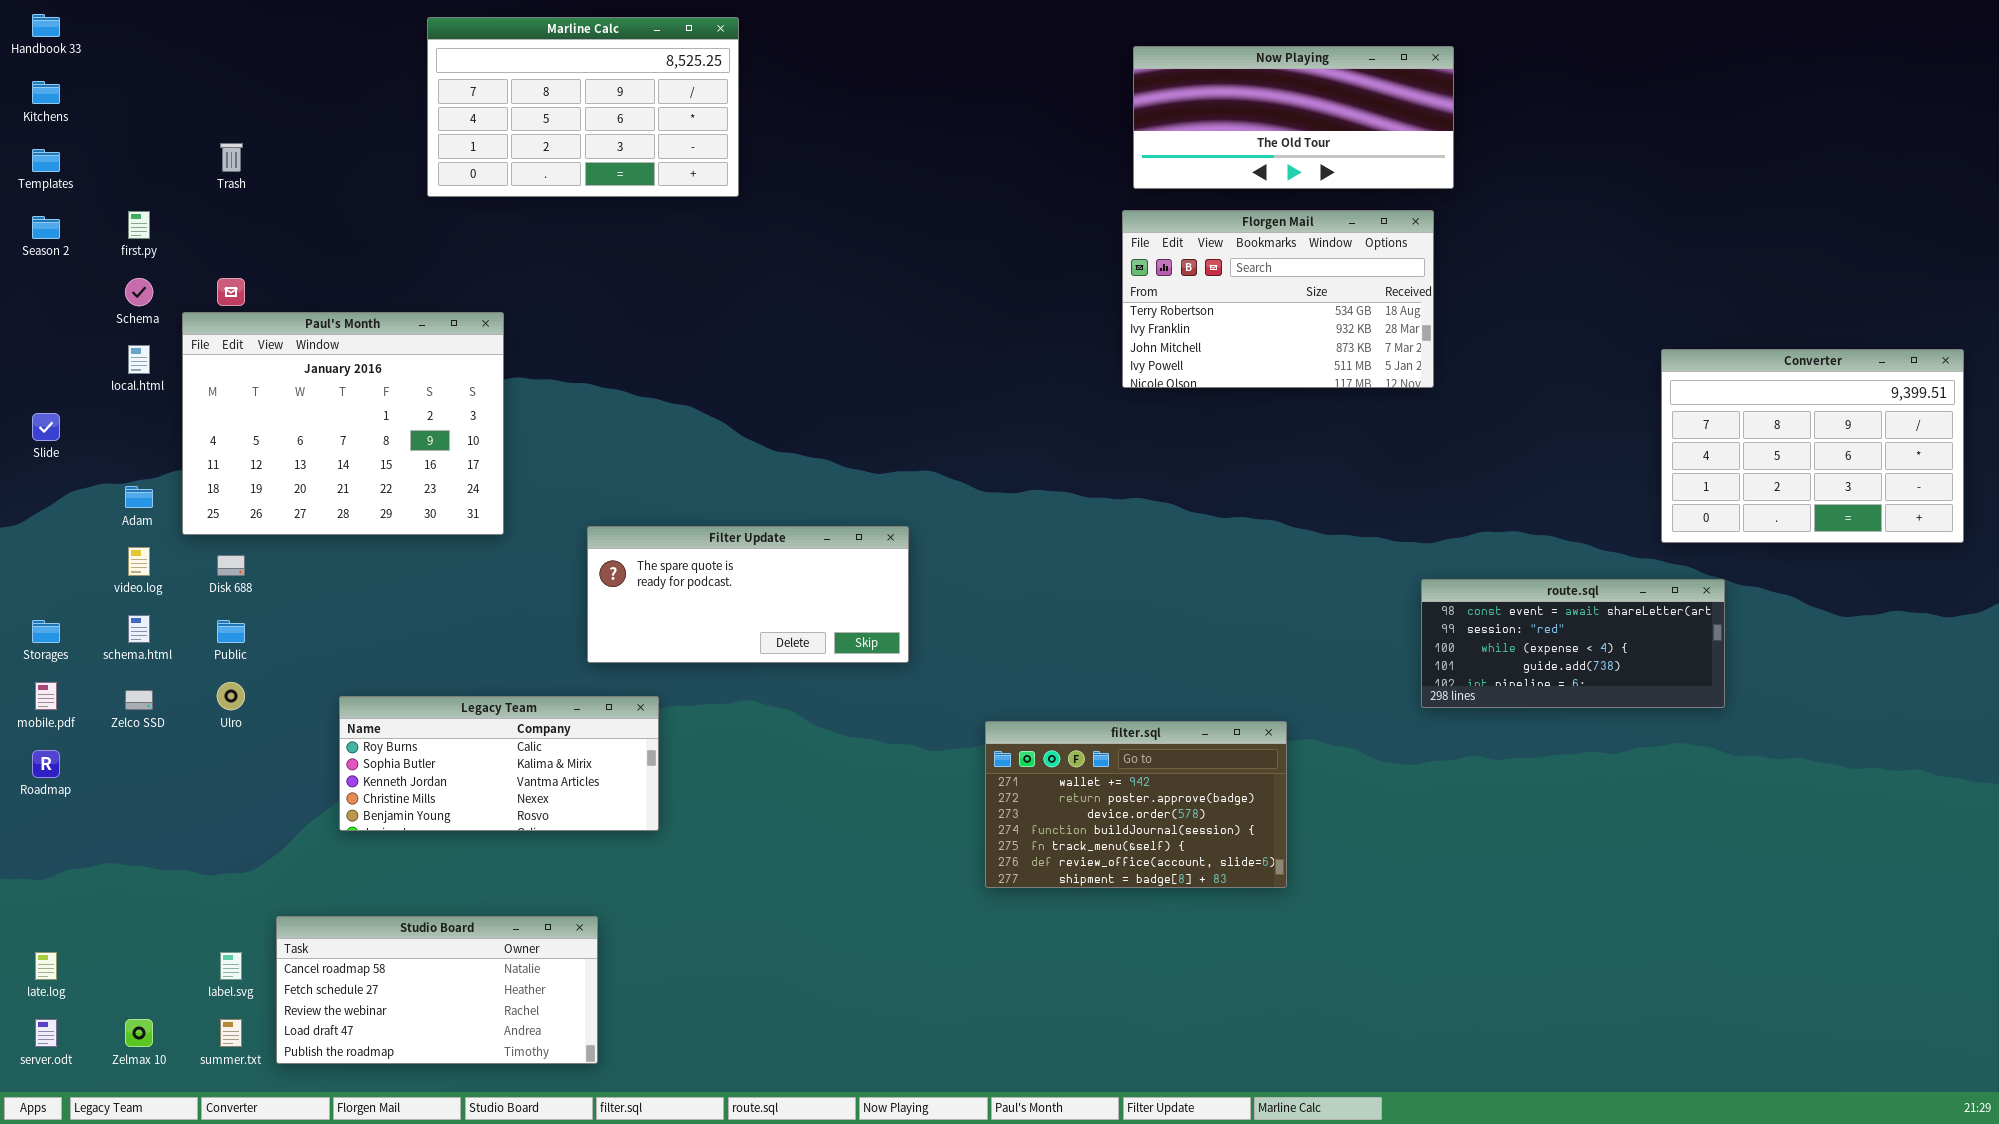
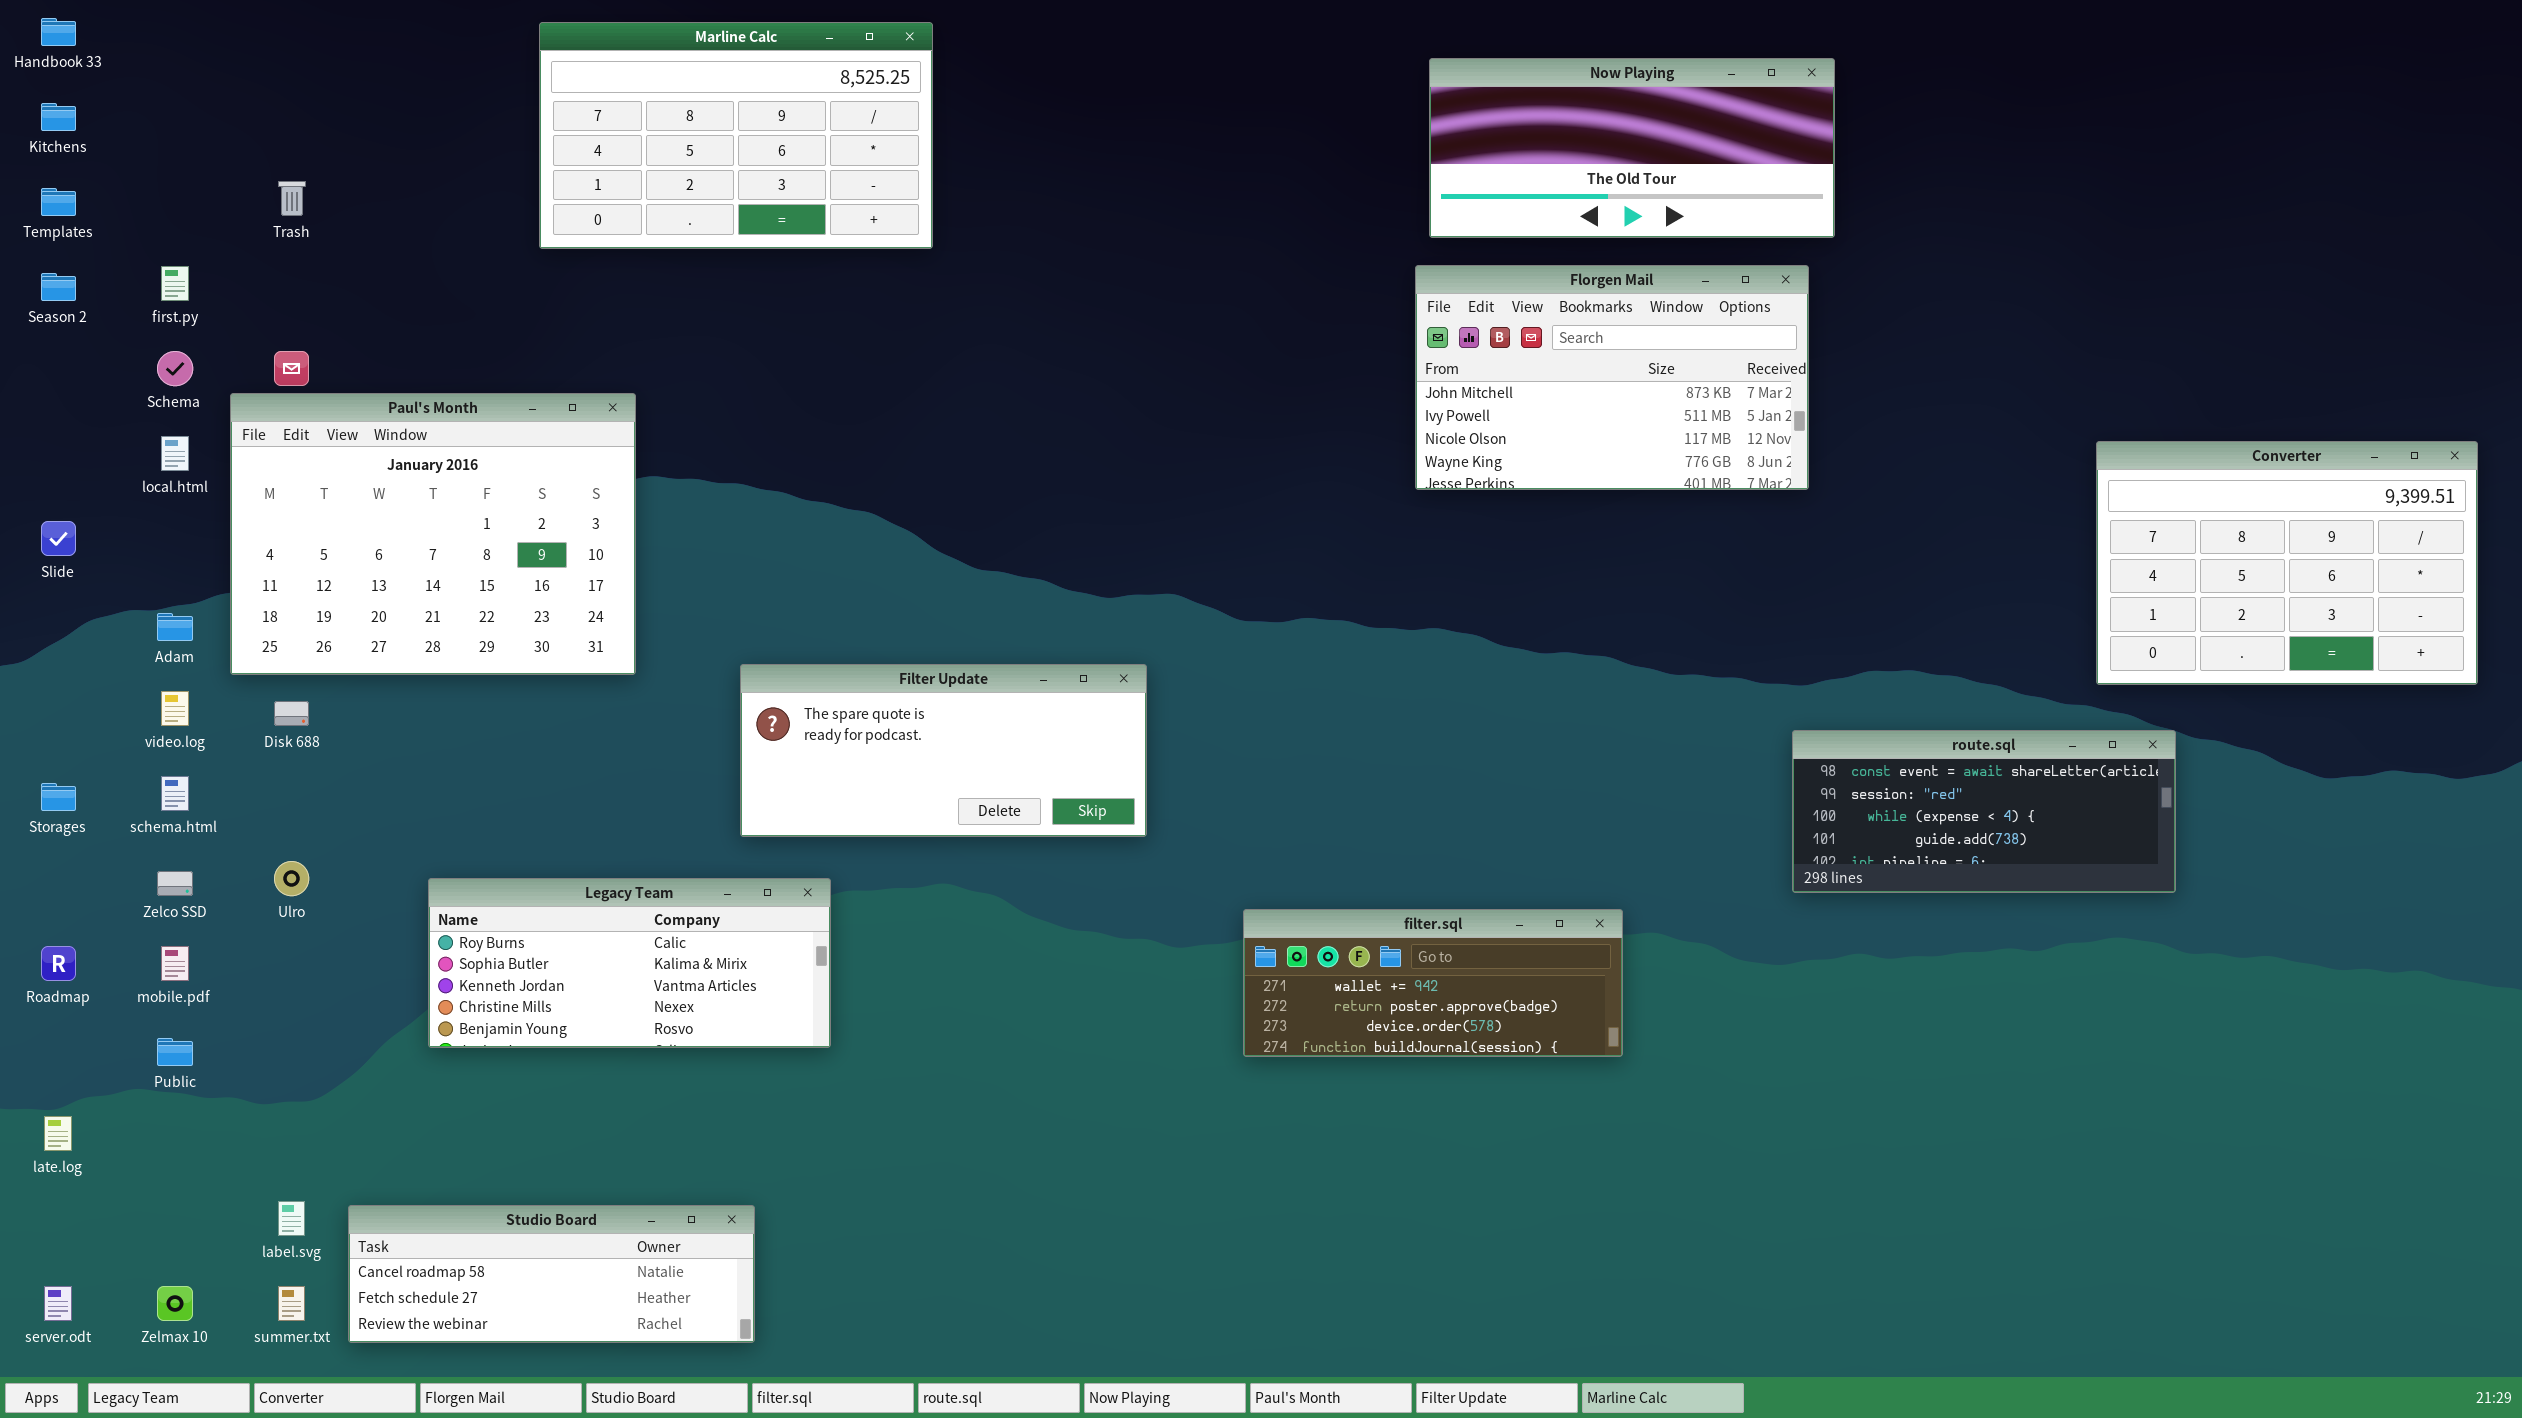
Florgen Mail: [1122,210,1434,388] -> [1415,265,1809,490], scrolled down 2 rows
Public: [217,620,245,643] -> [157,1038,193,1066], moved
mobile.pdf: [35,682,57,710] -> [161,946,189,981], moved
filter.sql: [985,721,1287,888] -> [1243,909,1623,1057], resized
Studio Board: [276,916,598,1064] -> [348,1205,755,1343], resized
late.log: [35,952,57,980] -> [44,1116,72,1151], moved

